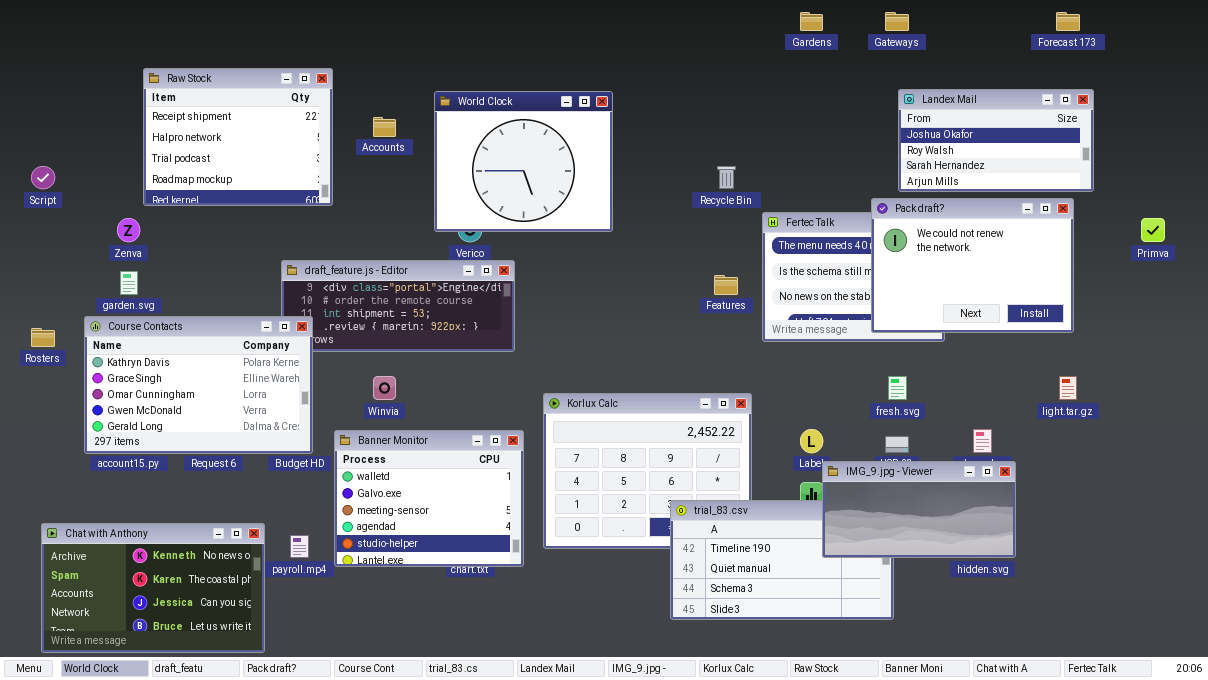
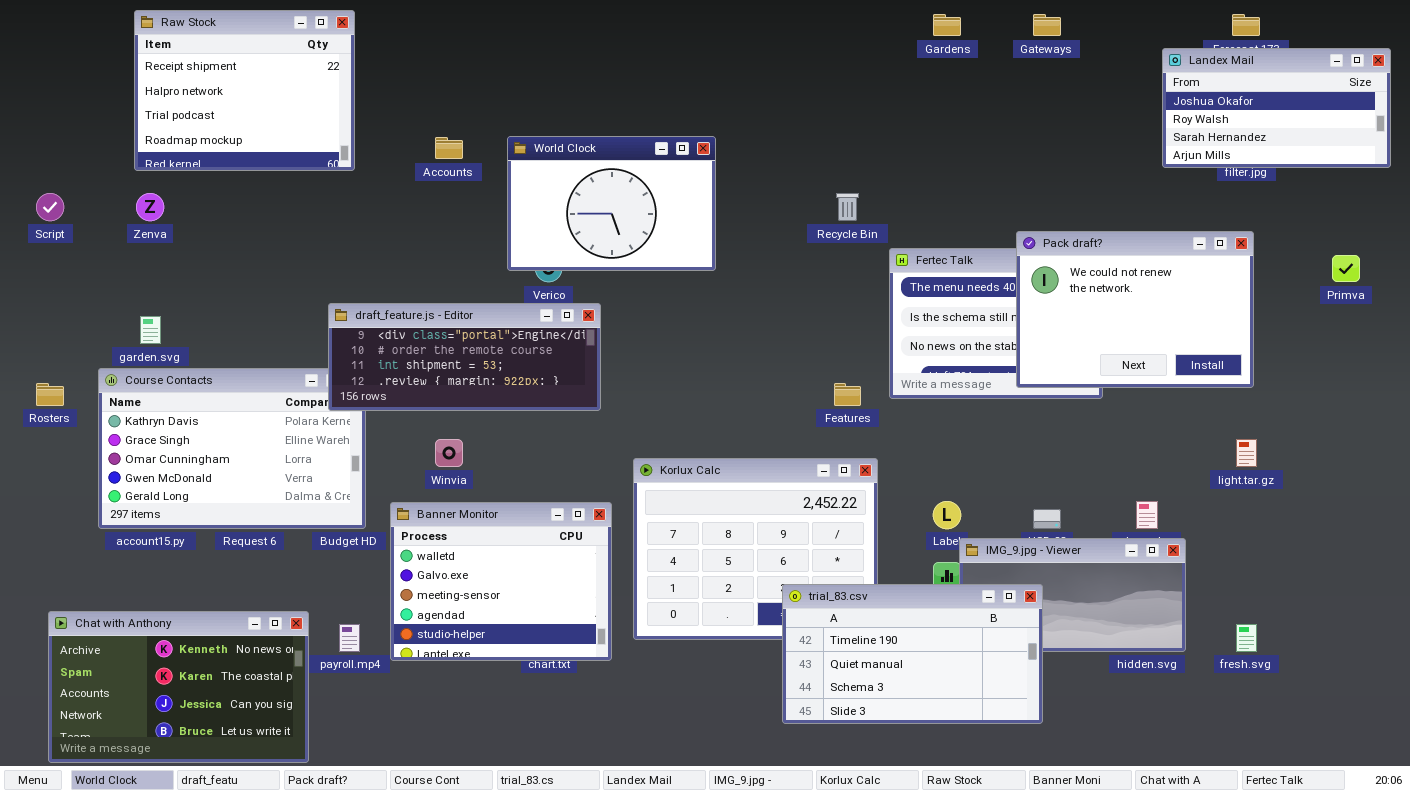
Raw Stock: [143,68,333,206] -> [134,10,355,171], moved
Landex Mail: [898,89,1094,192] -> [1162,48,1391,168], moved
World Clock: [434,91,613,232] -> [507,136,716,271], resized
Zenva: [117,218,140,242] -> [136,193,164,221], moved
draft_feature.js - Editor: [281,260,515,352] -> [328,303,601,411], raised
Features: [714,275,738,295] -> [834,383,861,406], moved
fresh.svg: [888,376,907,400] -> [1236,624,1257,652], moved
trial_83.csv: [670,500,894,620] -> [782,584,1043,724], raised

